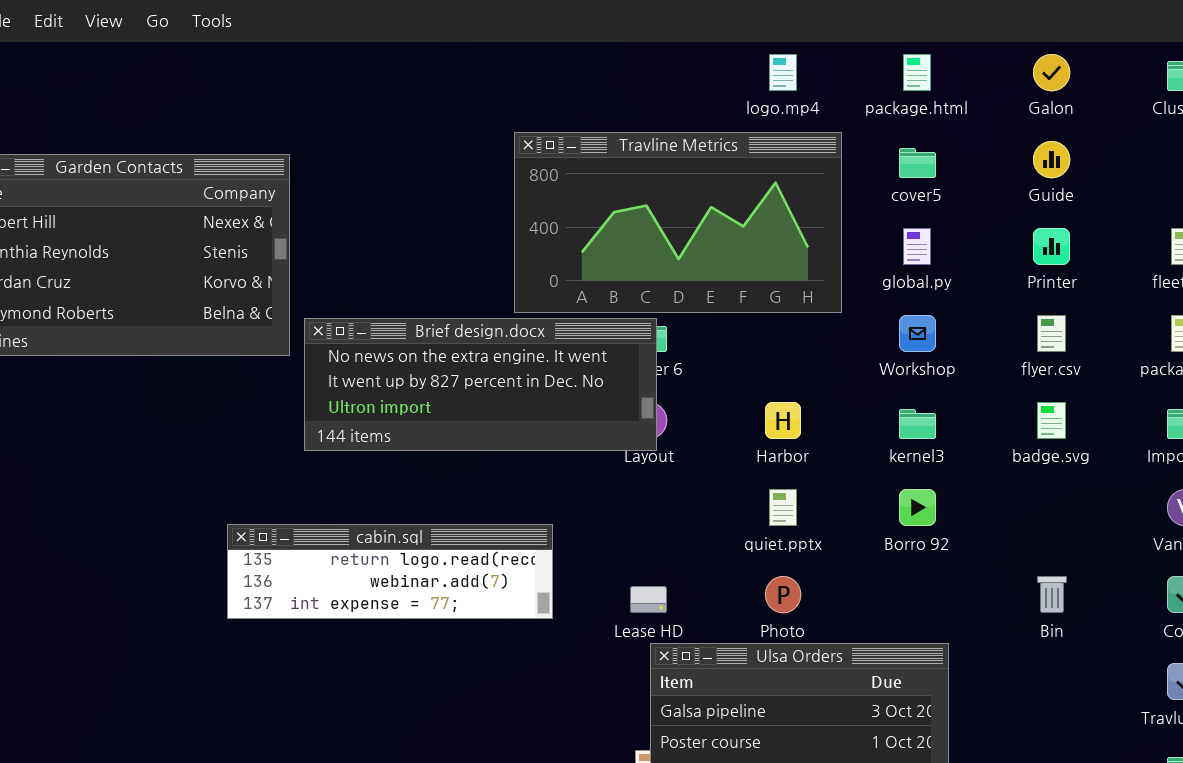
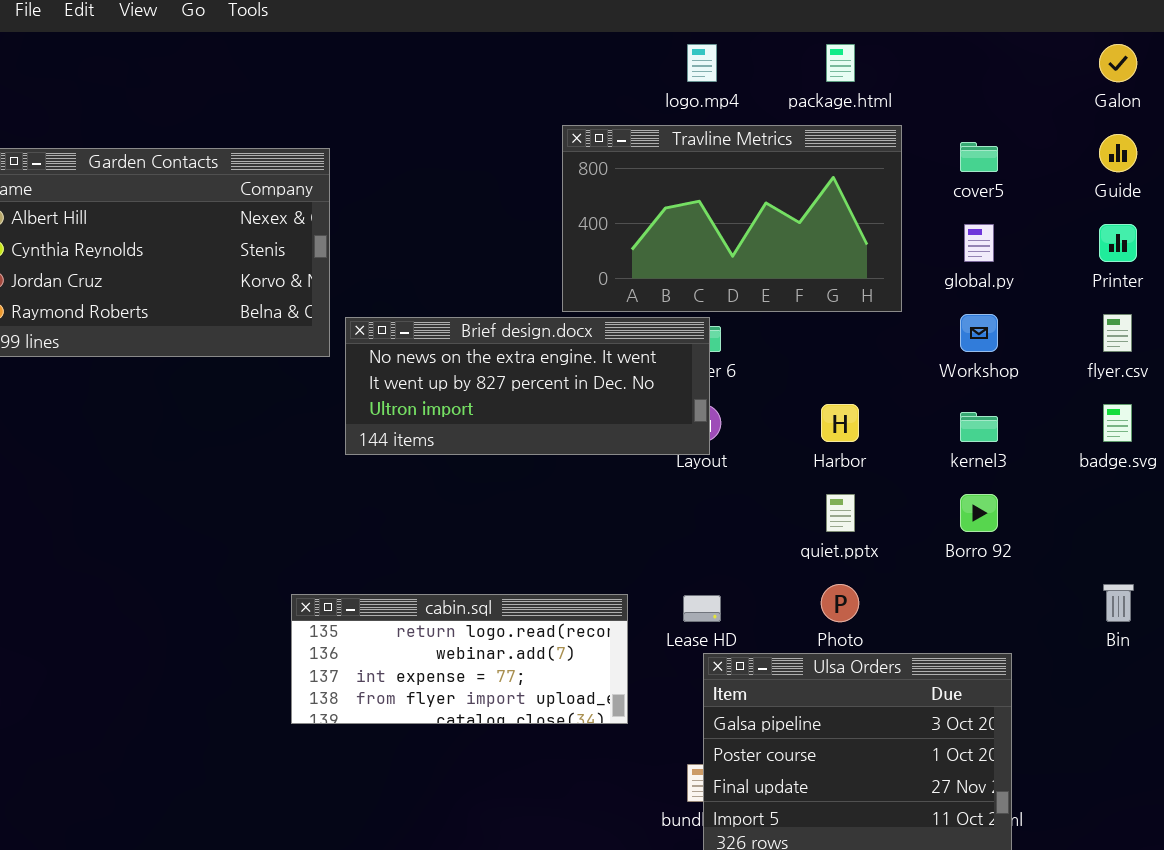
logo.mp4: [769,54,797,91] -> [687,44,717,82], moved
package.html: [903,54,931,91] -> [826,44,855,82], moved
cabin.sql: [227,524,553,619] -> [291,594,628,724], moved, resized

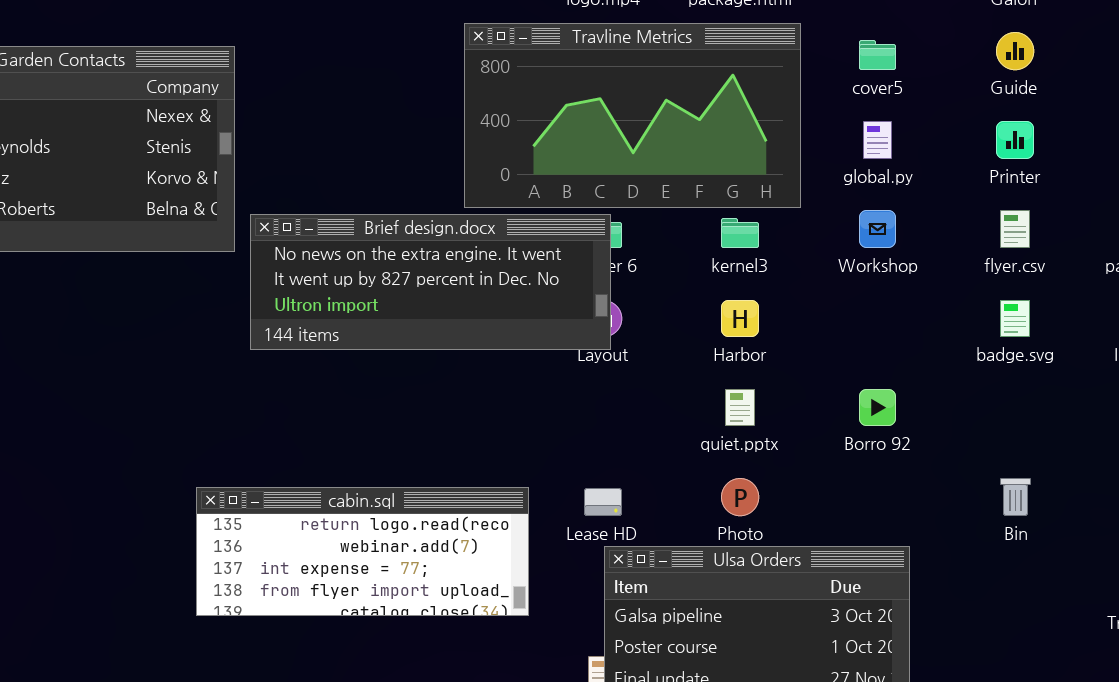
kernel3: [960,412,998,442] -> [721,218,759,248], moved

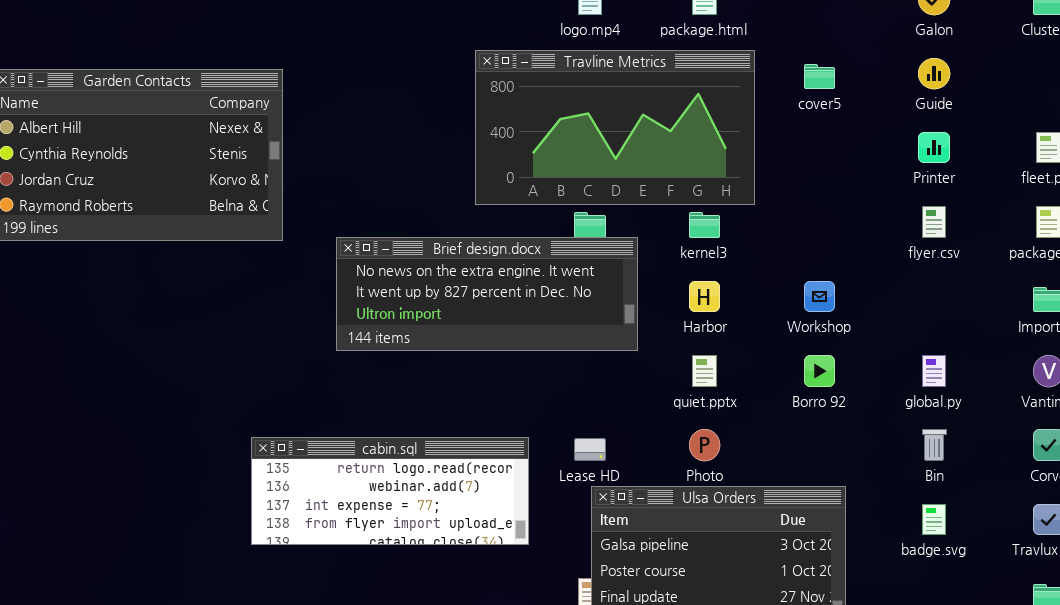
global.py: [863,121,892,159] -> [922,355,946,387], moved
Workshop: [859,210,896,248] -> [804,281,835,312], moved
Brief design.docx: [250,214,611,350] -> [336,237,638,351], moved
badge.svg: [1000,300,1030,337] -> [922,504,946,535], moved

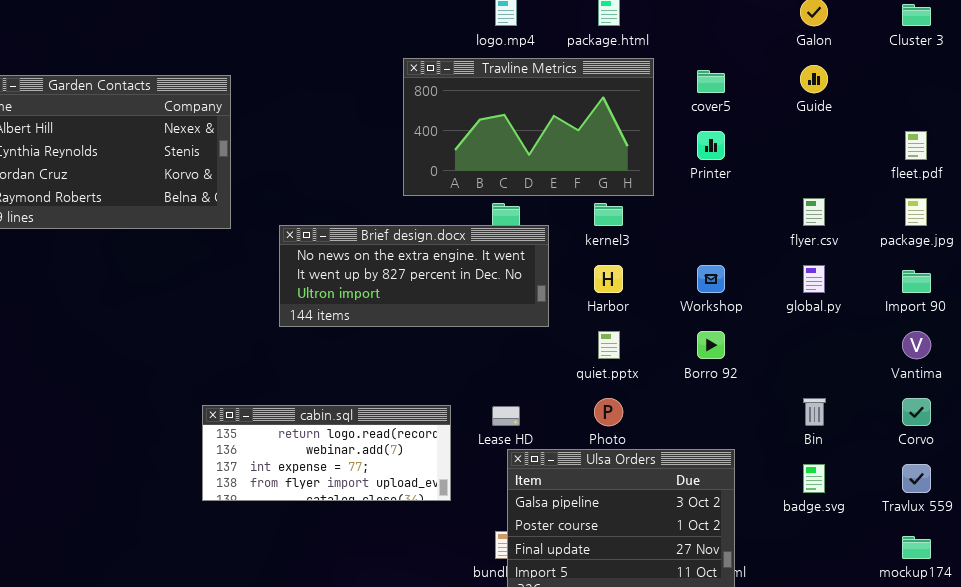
Printer: [918,132,950,163] -> [697,131,725,160], moved
global.py: [922,355,946,387] -> [803,265,825,293], moved

